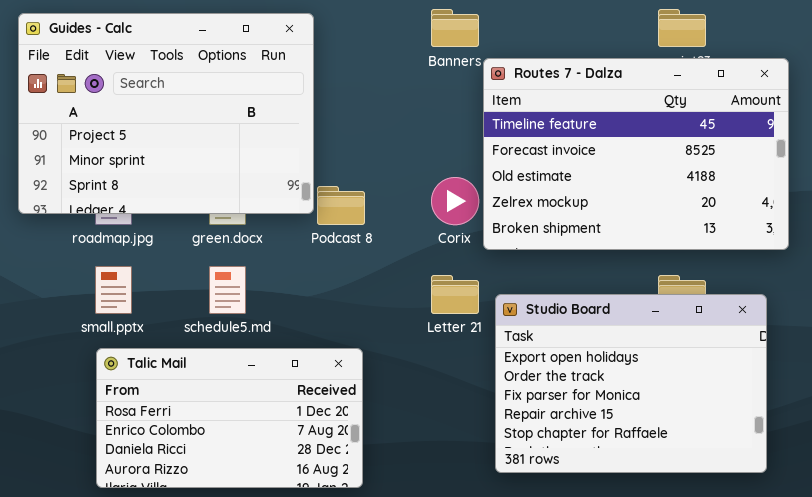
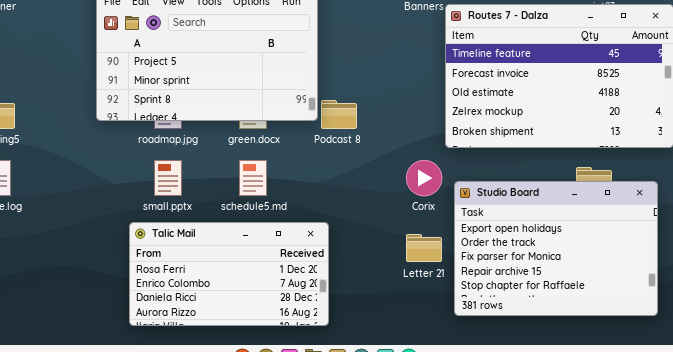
Corix: [431,177,479,225] -> [406,160,442,196], moved
Letter 21: [431,275,479,314] -> [406,234,442,262], moved
Talic Mail: [96,348,363,488] -> [129,222,329,326], moved

